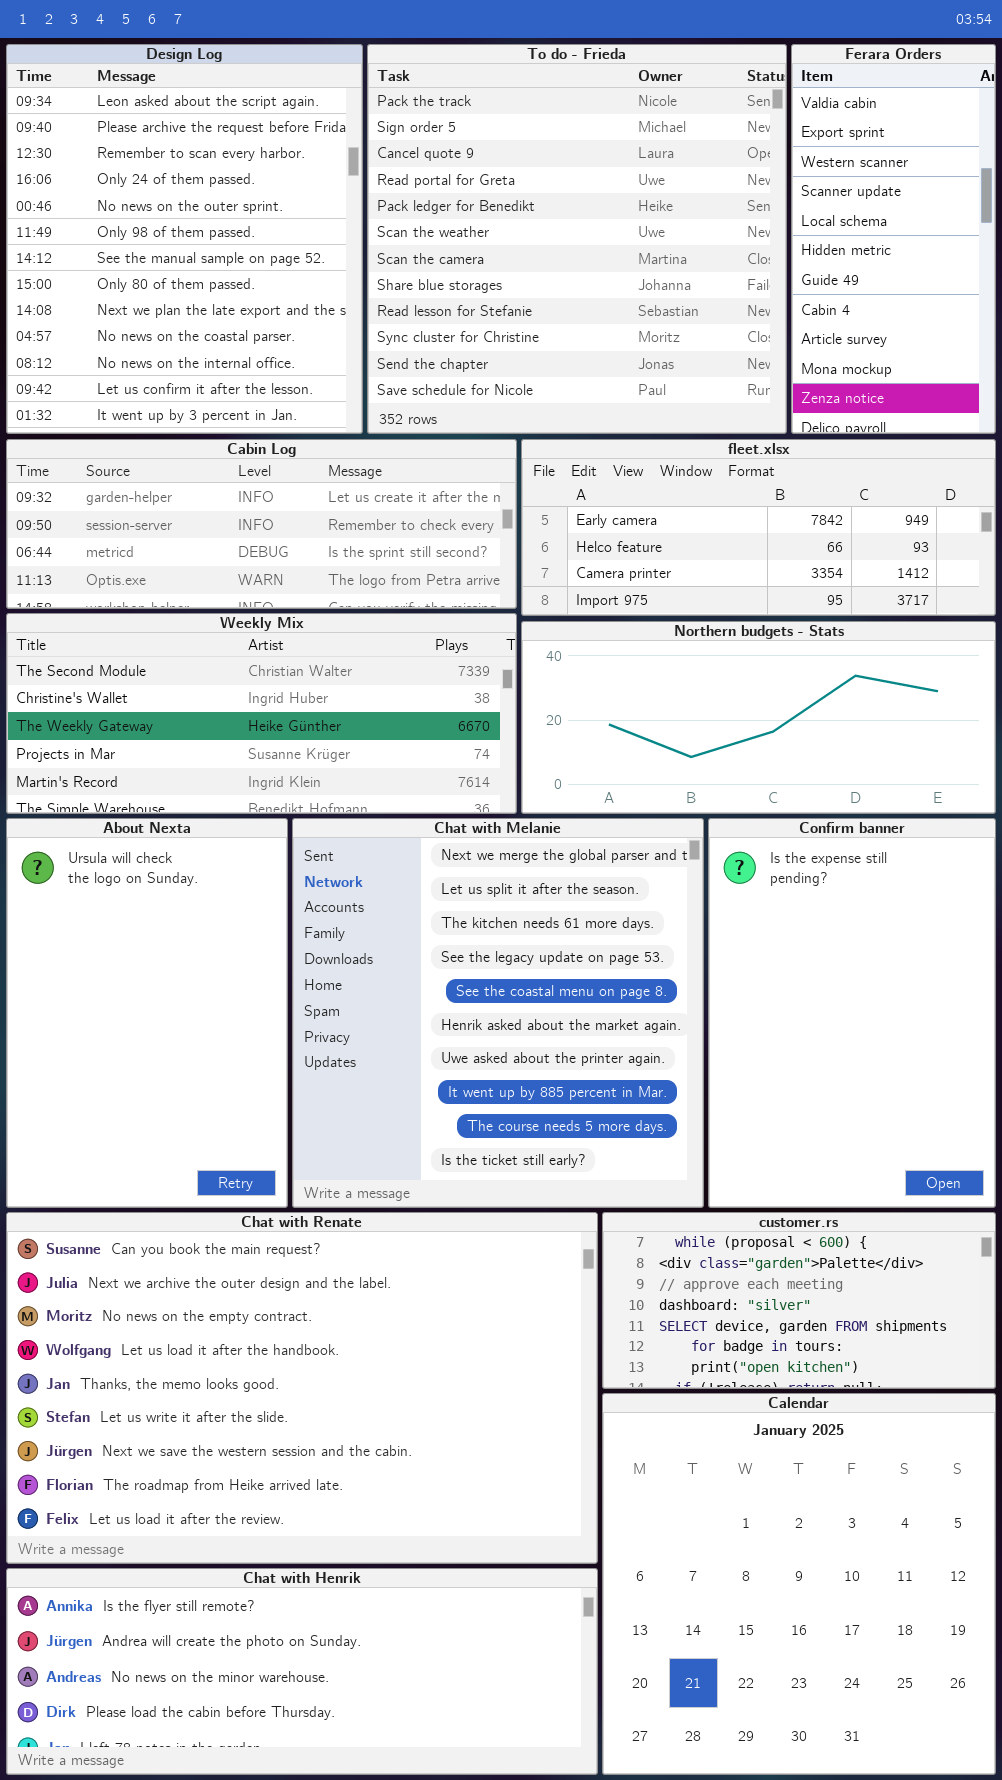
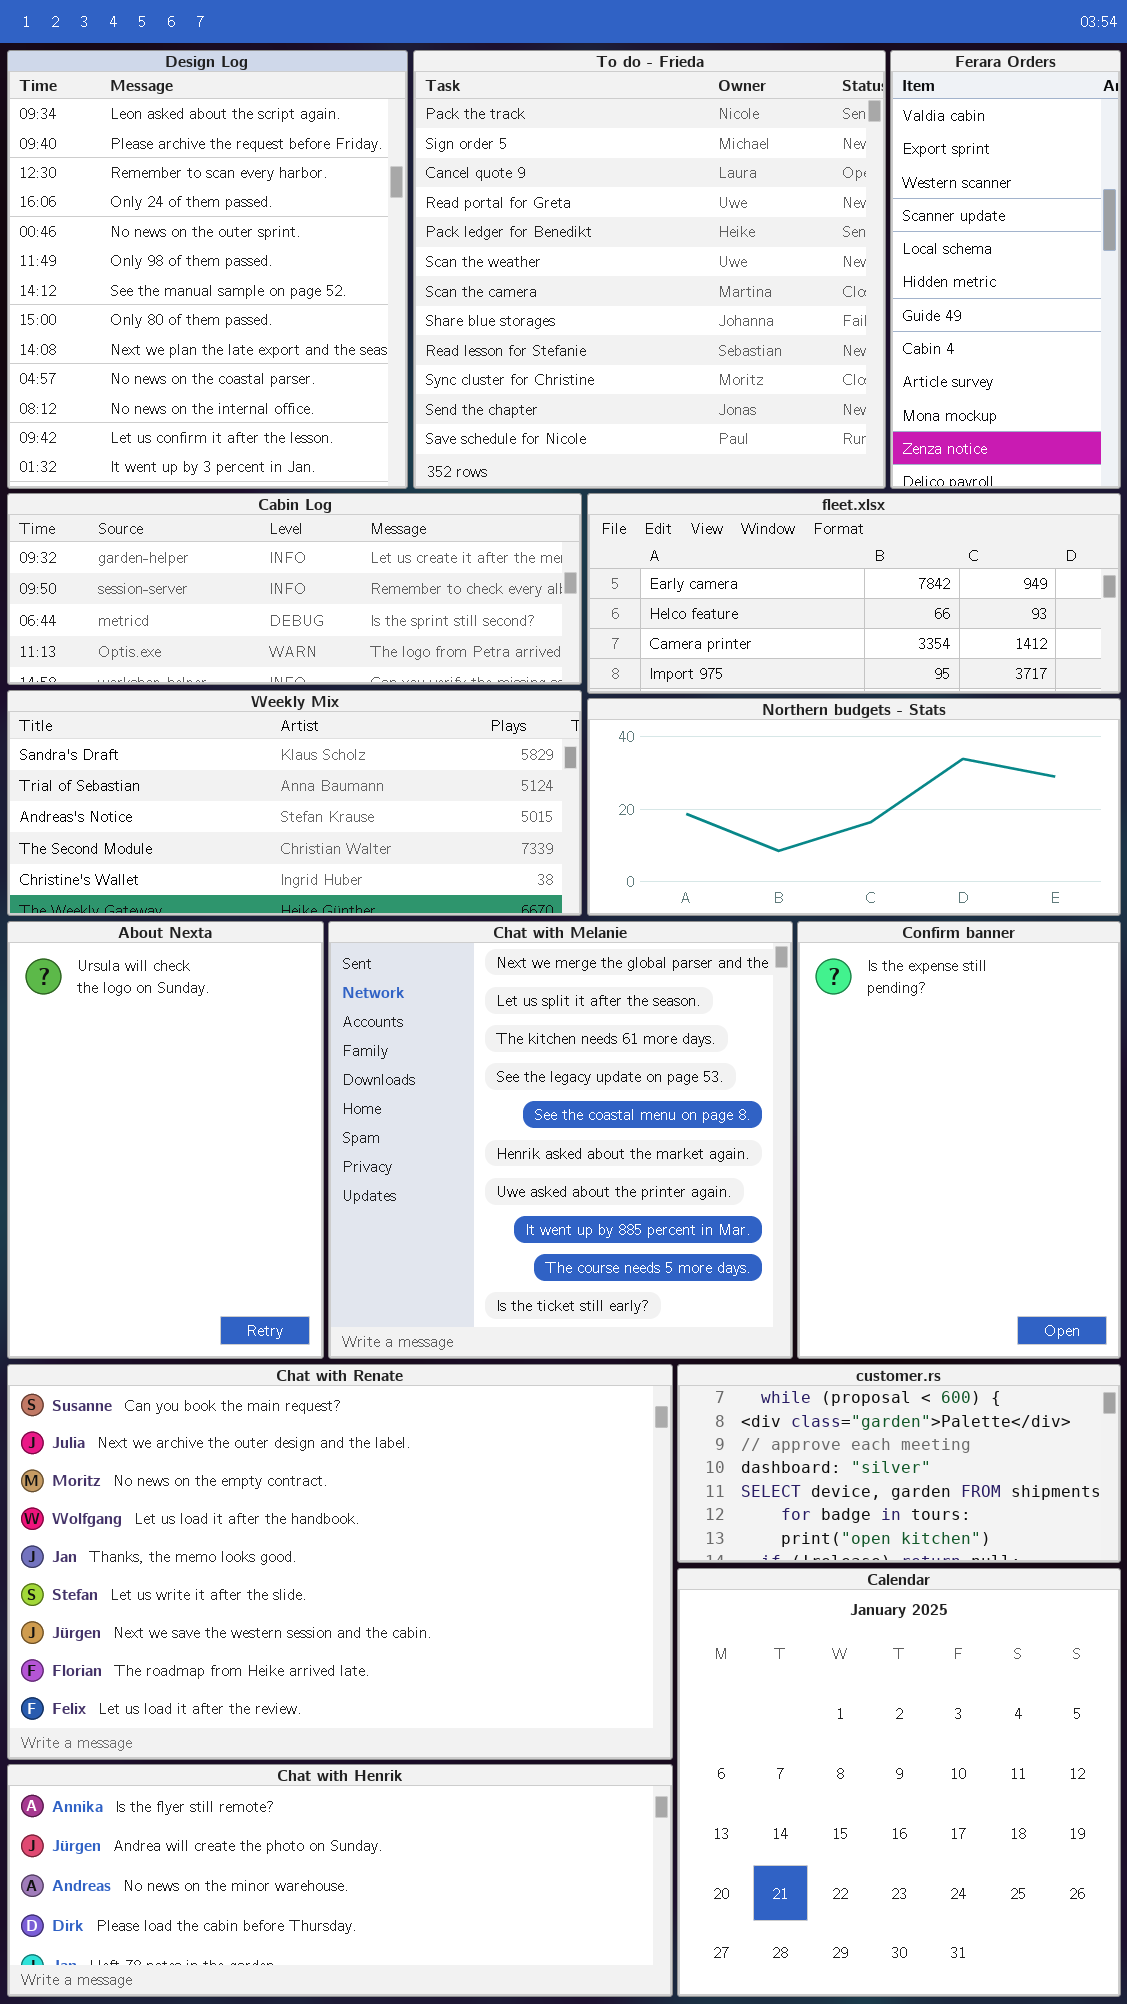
Weekly Mix: [6,613,517,814] -> [7,690,582,916], scrolled up 3 rows

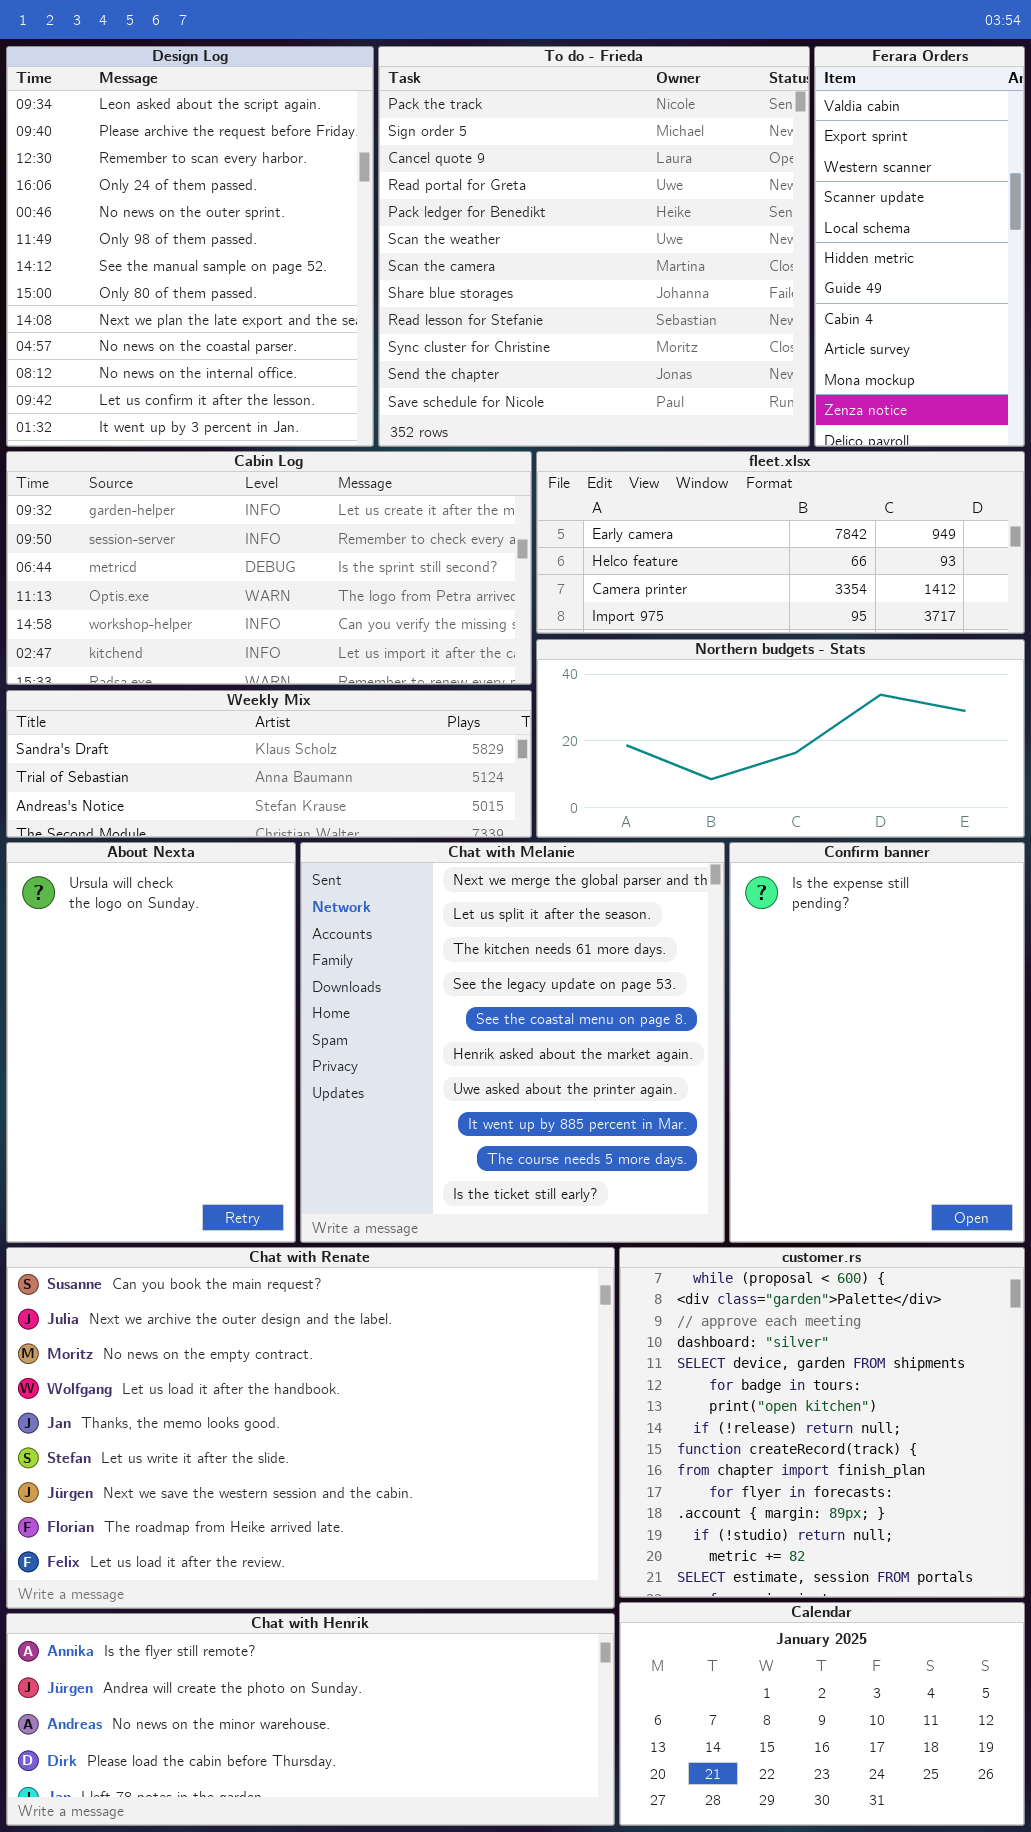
Cabin Log: [7,493,582,685] -> [6,451,532,685], resized
Weekly Mix: [7,690,582,916] -> [6,690,532,838], resized
customer.rs: [677,1364,1121,1563] -> [619,1247,1025,1598], resized
Calendar: [677,1568,1121,1997] -> [619,1602,1025,1826], resized

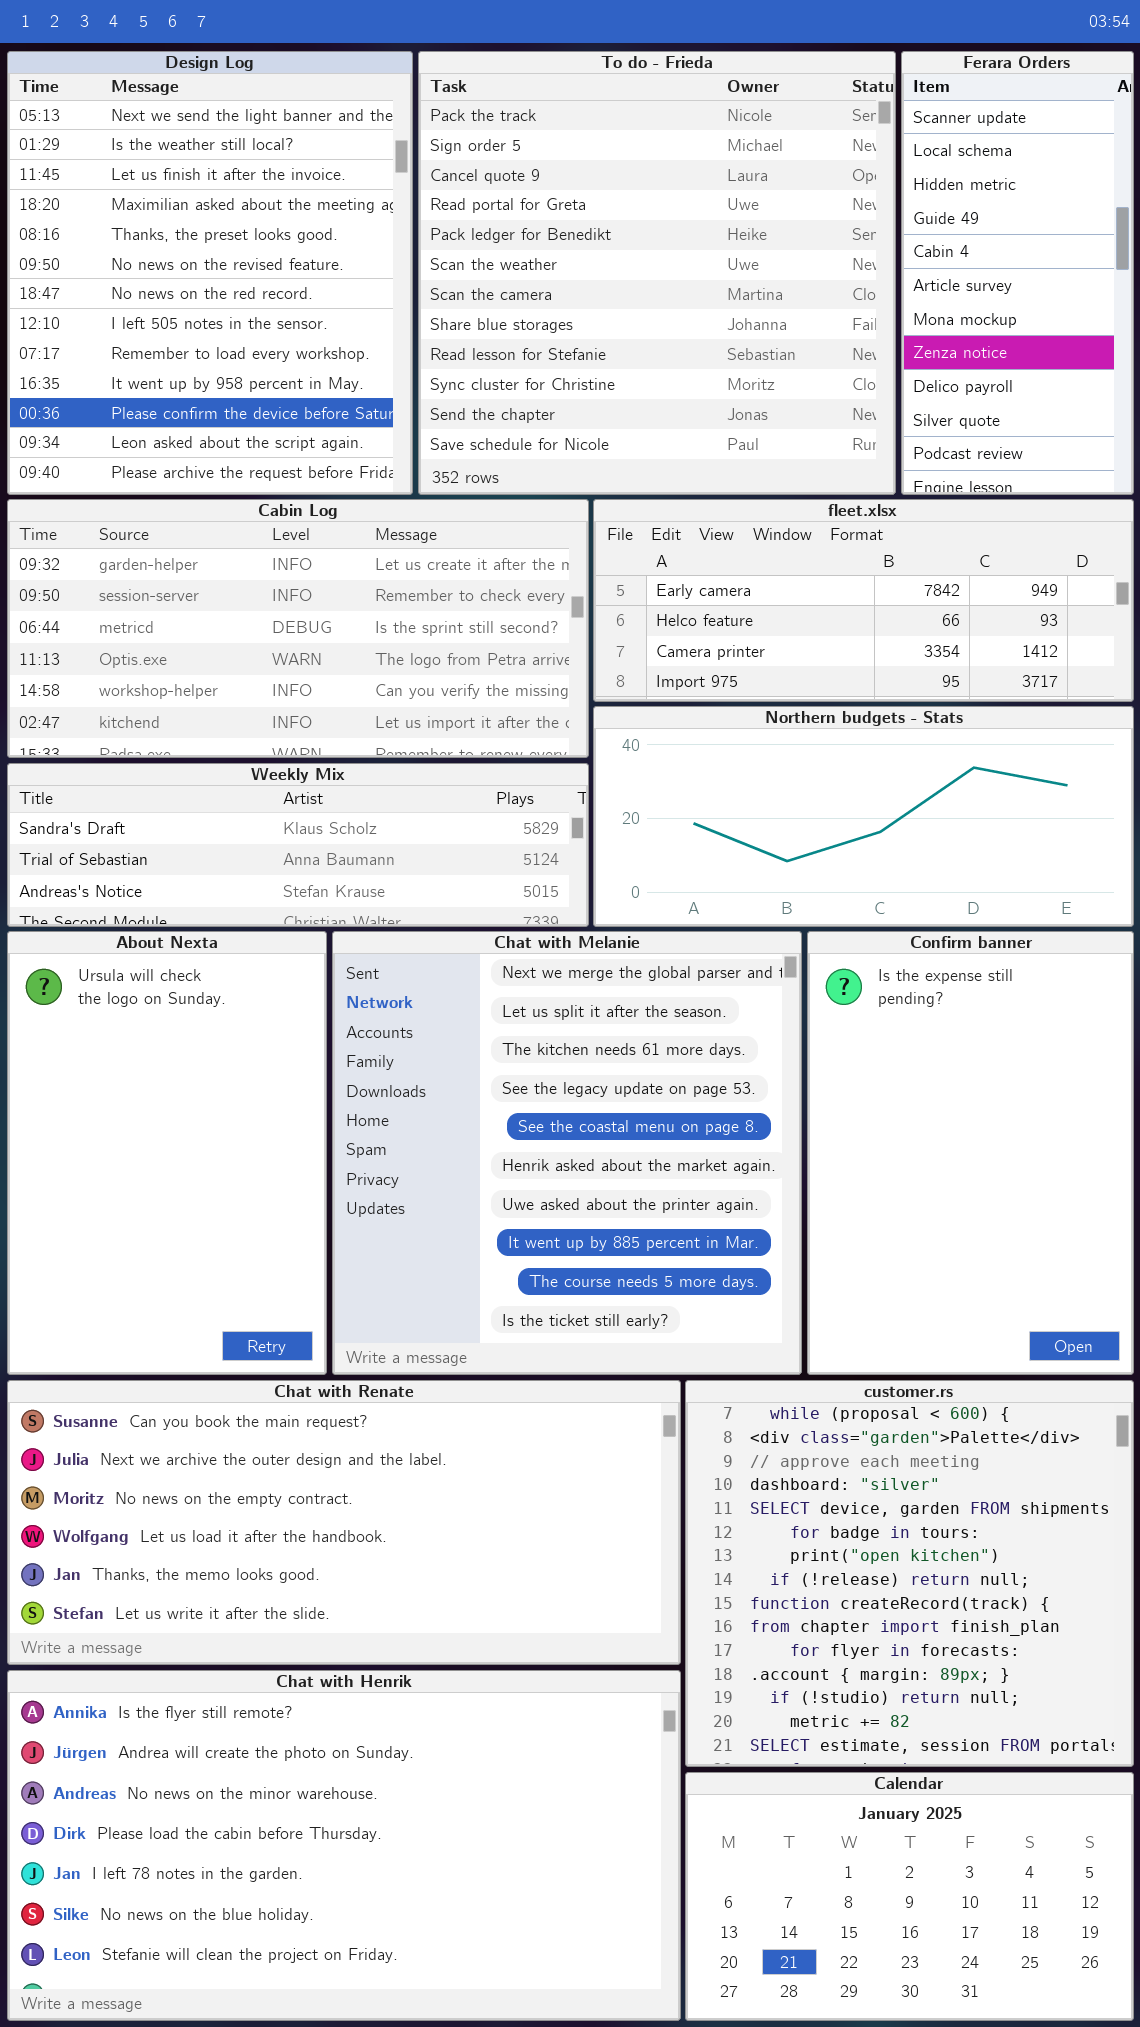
Design Log: [6,46,374,447] -> [7,51,413,495], scrolled up 11 rows
Ferara Orders: [814,46,1025,447] -> [901,51,1134,495], scrolled down 3 rows
Chat with Renate: [6,1247,615,1609] -> [7,1380,681,1665], resized
Chat with Henrik: [6,1613,615,1826] -> [7,1670,681,2021], resized

